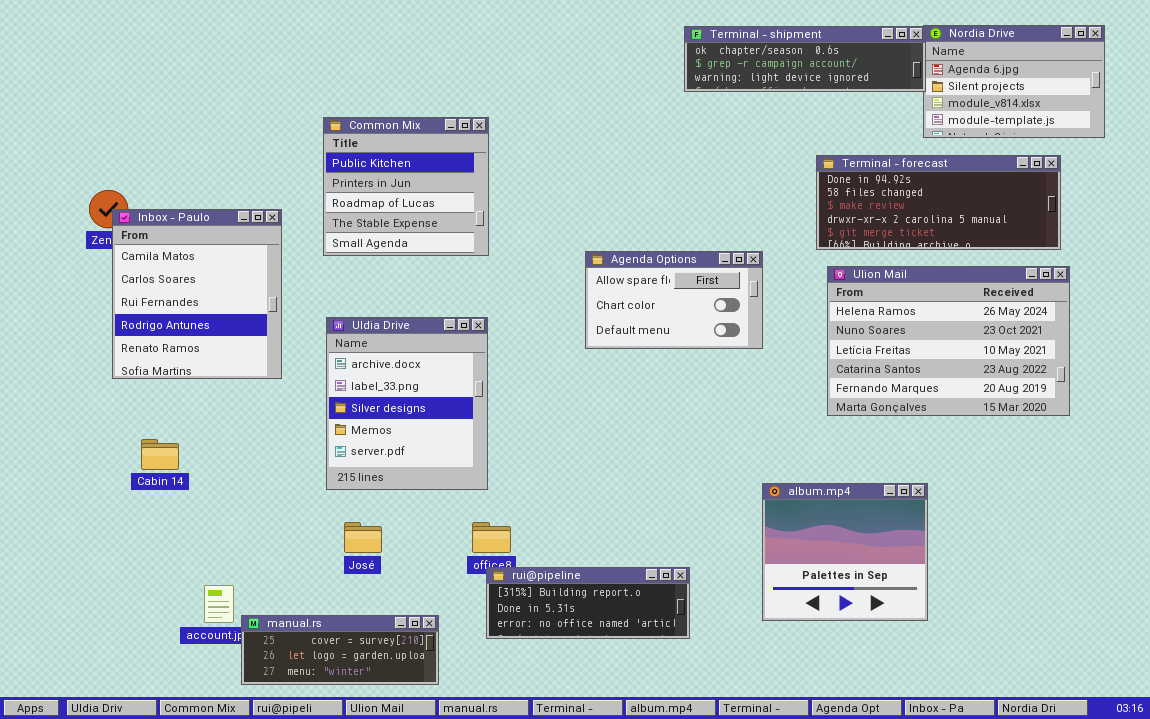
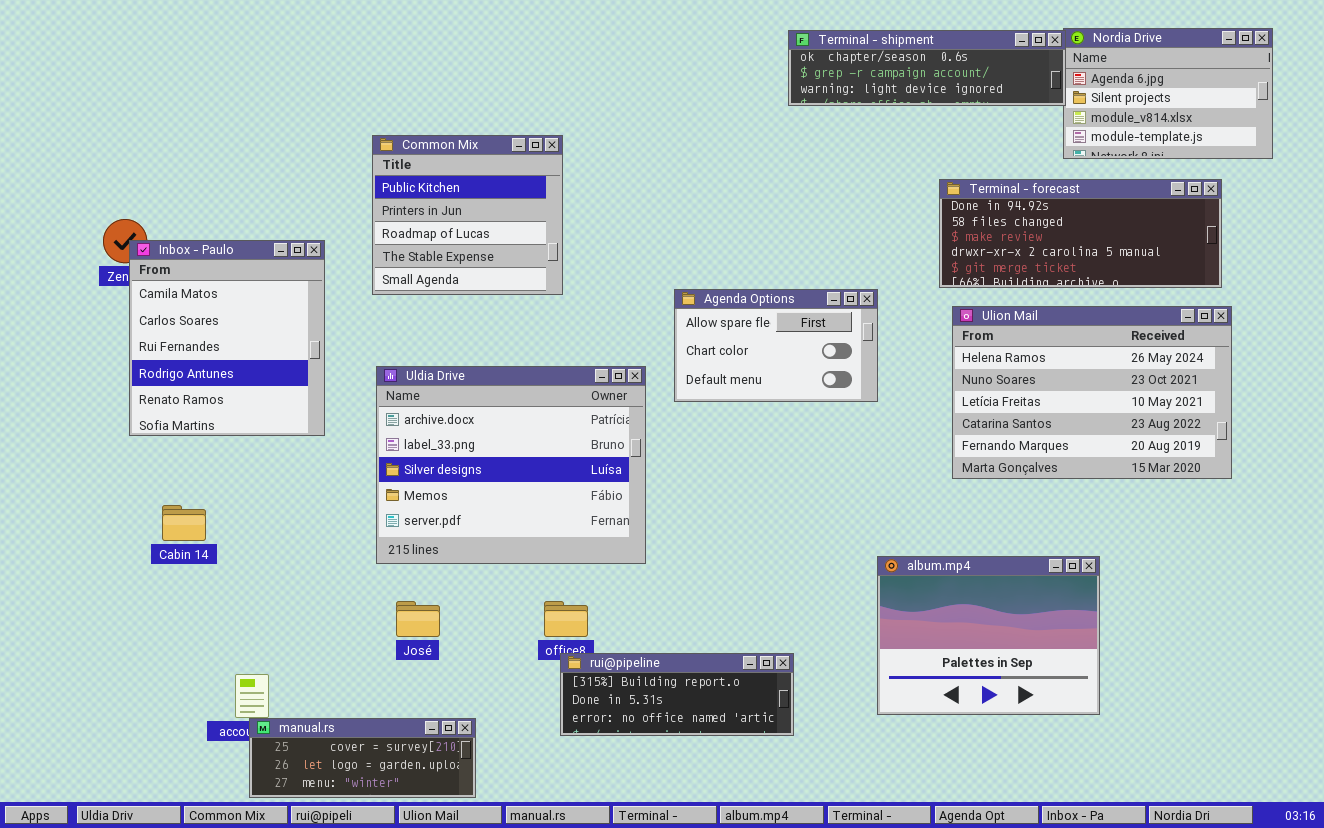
Uldia Drive: [326,317,488,490] -> [376,366,646,564], resized
album.mp4: [762,483,928,621] -> [877,556,1100,715], resized
manual.rs: [241,615,439,685] -> [249,718,476,798], moved

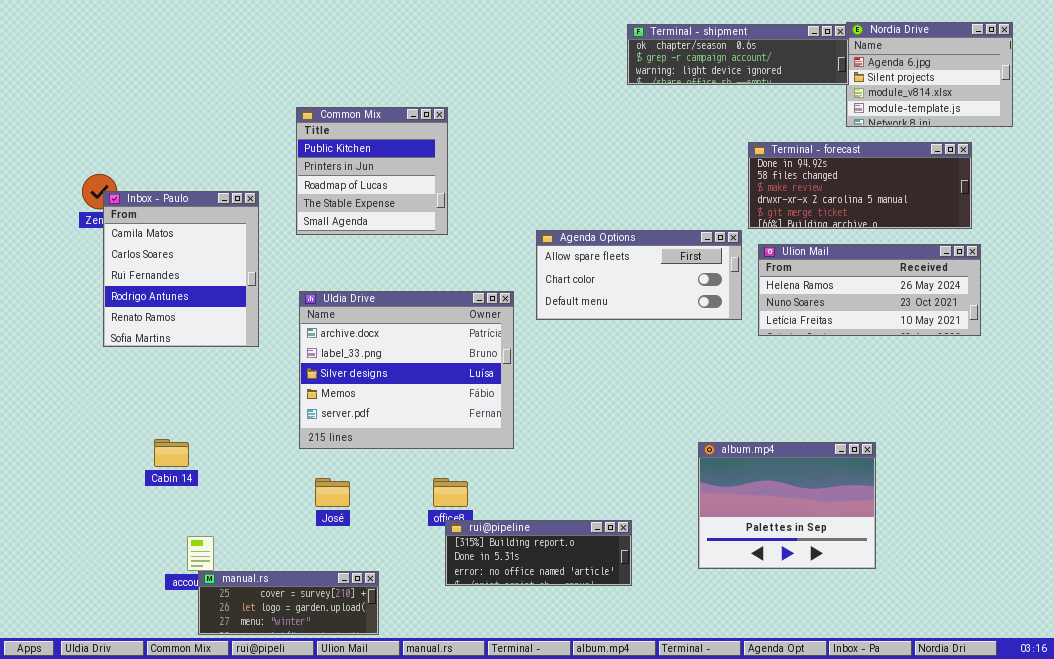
Agenda Options: [674,289,878,402] -> [536,230,742,320], resized
Ulion Mail: [952,306,1232,479] -> [758,244,981,336], resized
Cabin 14: [162,505,206,541] -> [154,439,189,467], moved

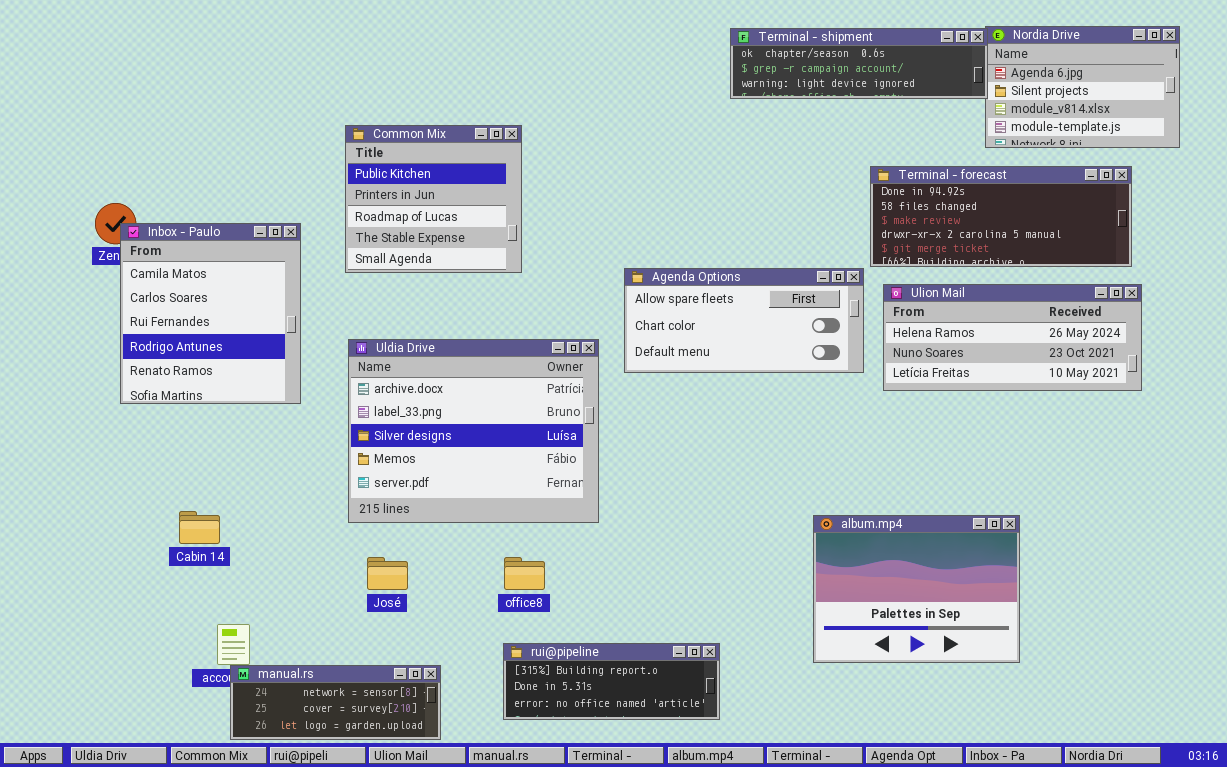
rui@pipeline: [445,520,632,586] -> [503,643,720,720], moved
manual.rs: [198,571,379,635] -> [230,665,441,740], scrolled up 1 row

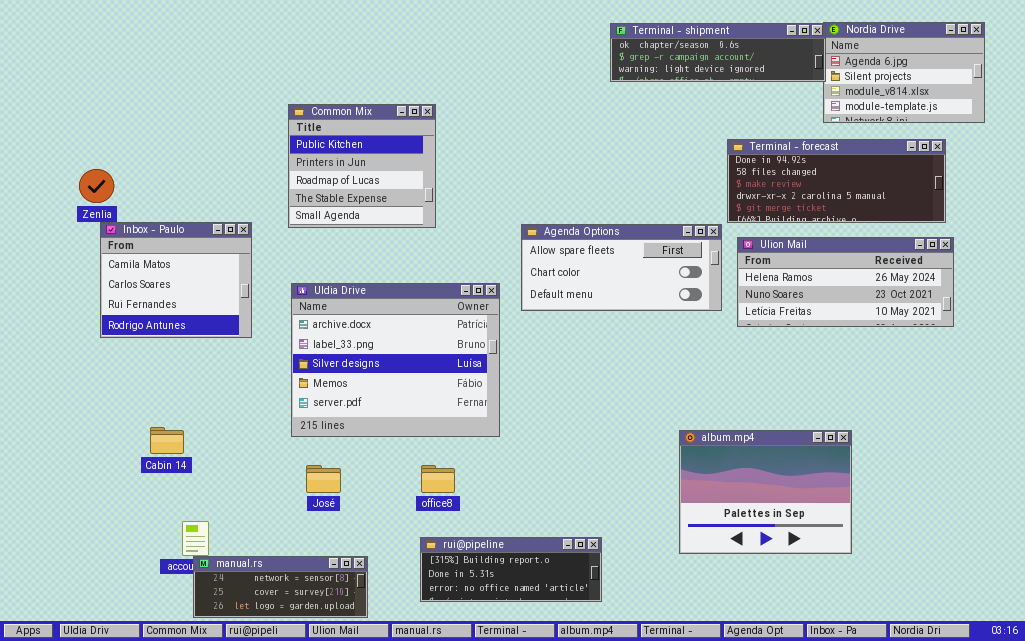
Inbox - Paulo: [120,223,301,404] -> [100,222,252,338], resized

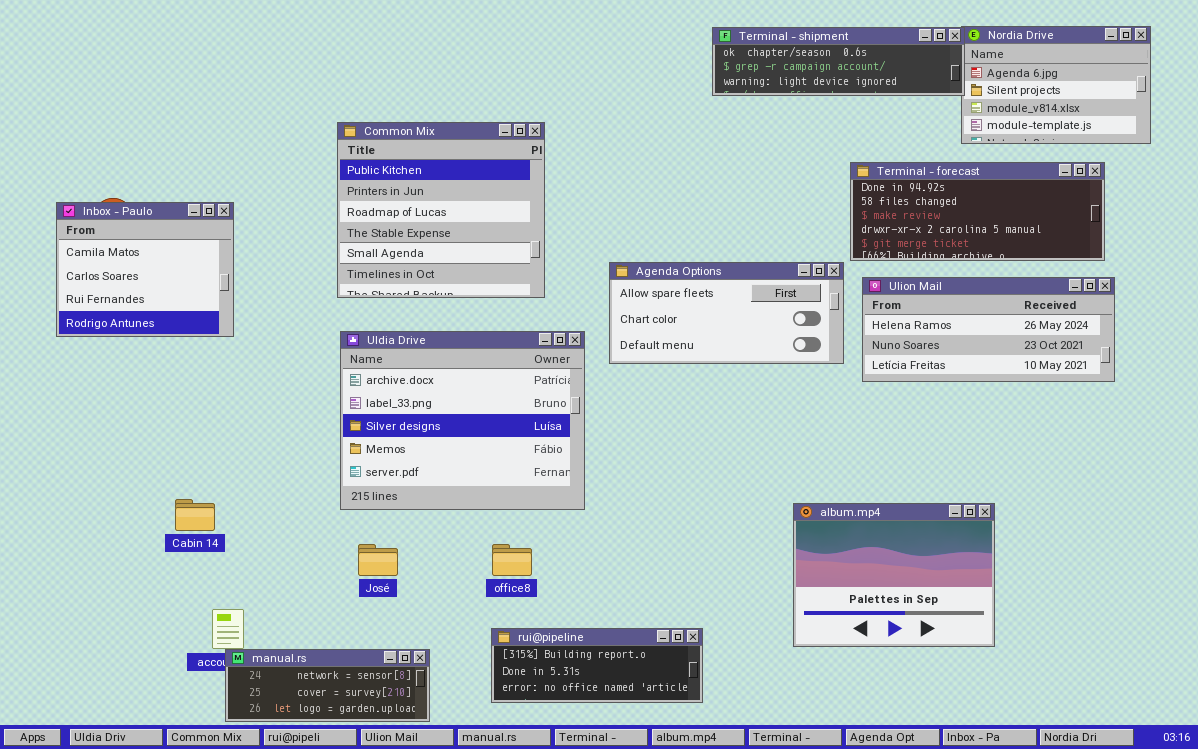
Common Mix: [288,104,436,228] -> [337,122,545,298], resized
Inbox - Paulo: [100,222,252,338] -> [56,202,234,337], moved

